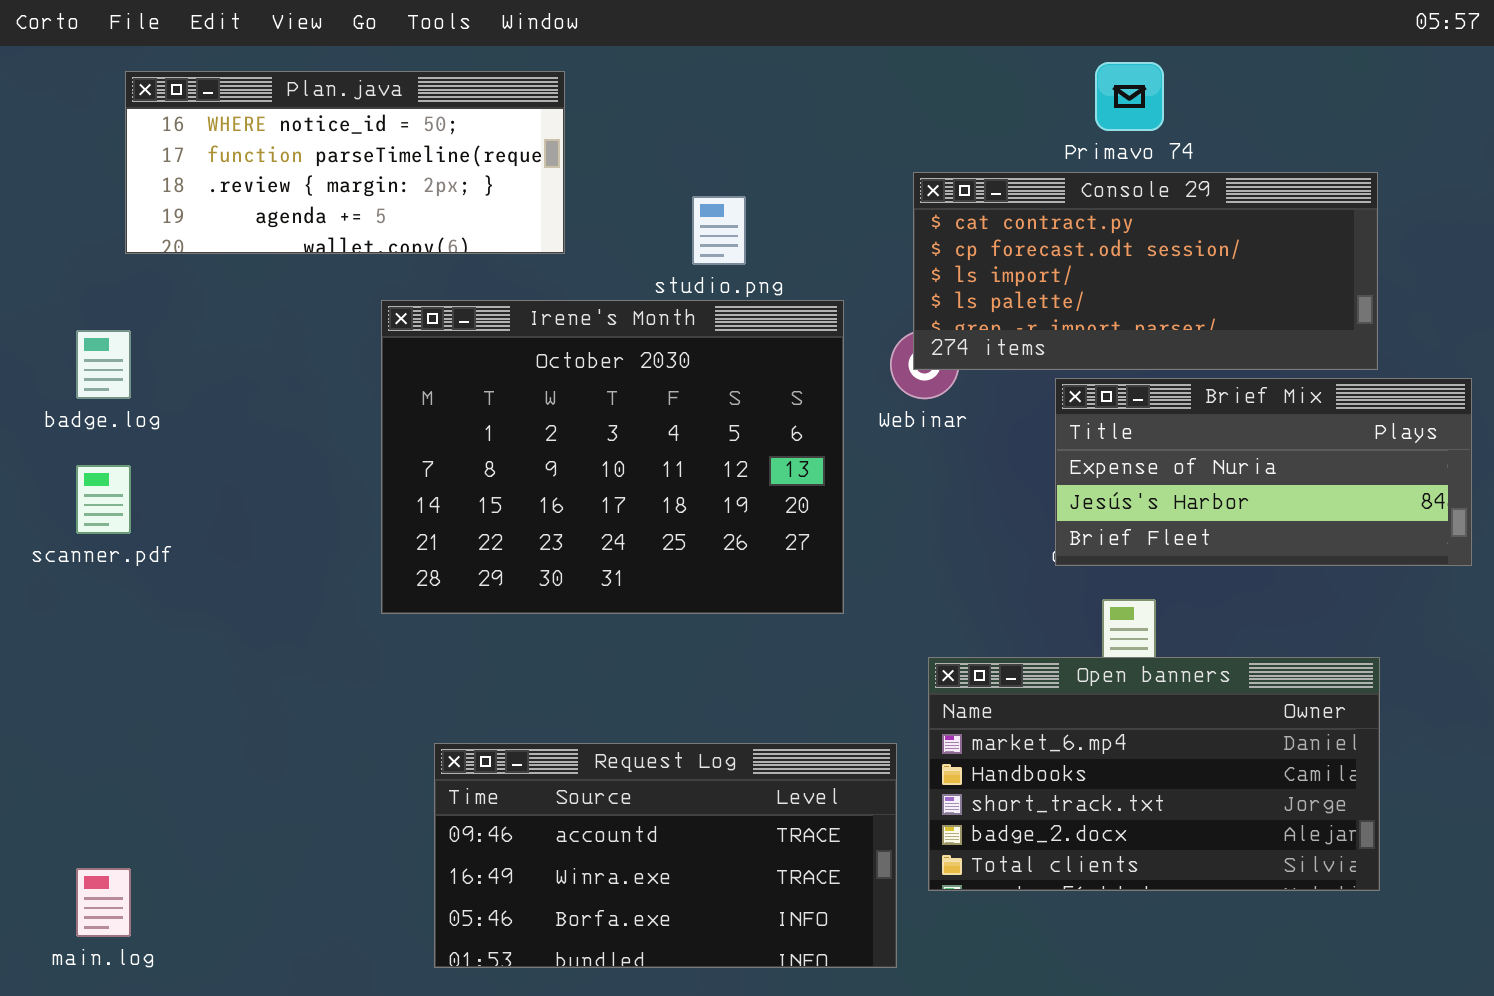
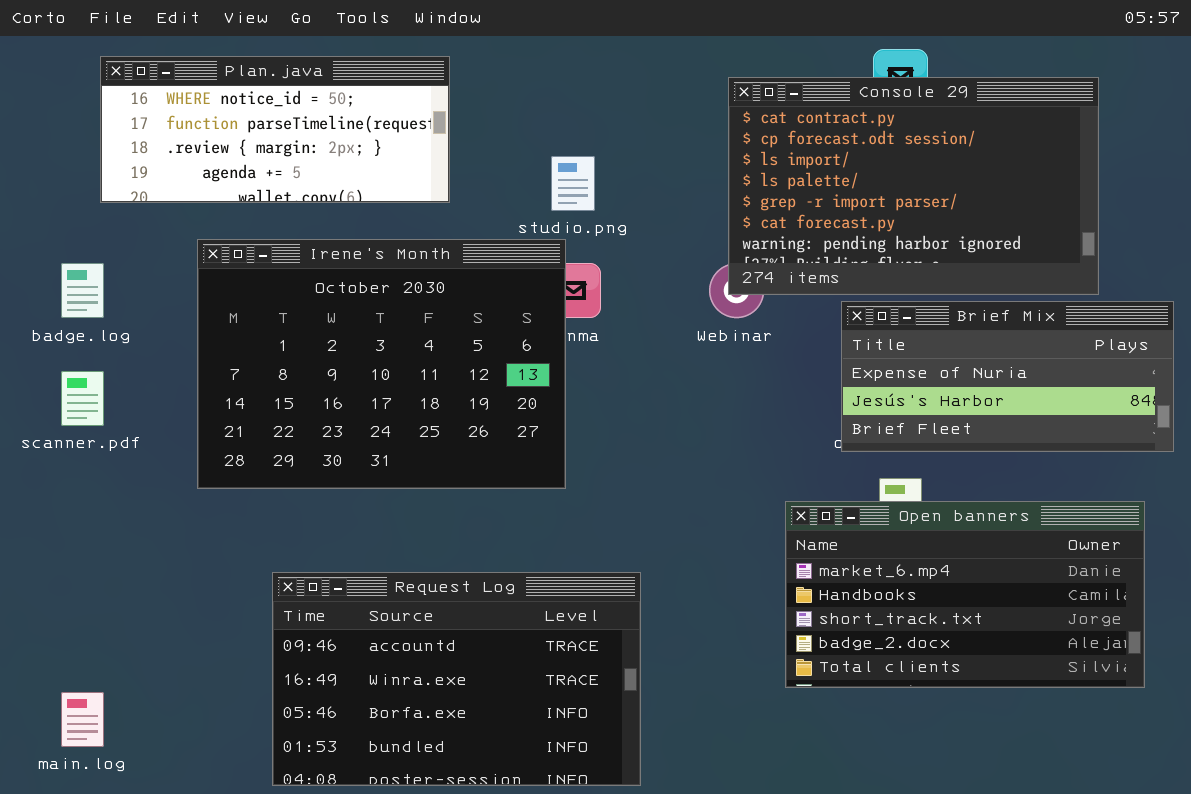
Console 29: [913,172,1378,370] -> [728,77,1099,295], resized
Irene's Month: [381,300,844,614] -> [197,239,566,489], moved
Open banners: [928,657,1380,891] -> [785,501,1145,688], moved
Request Log: [434,743,897,968] -> [272,572,641,786], moved, resized

